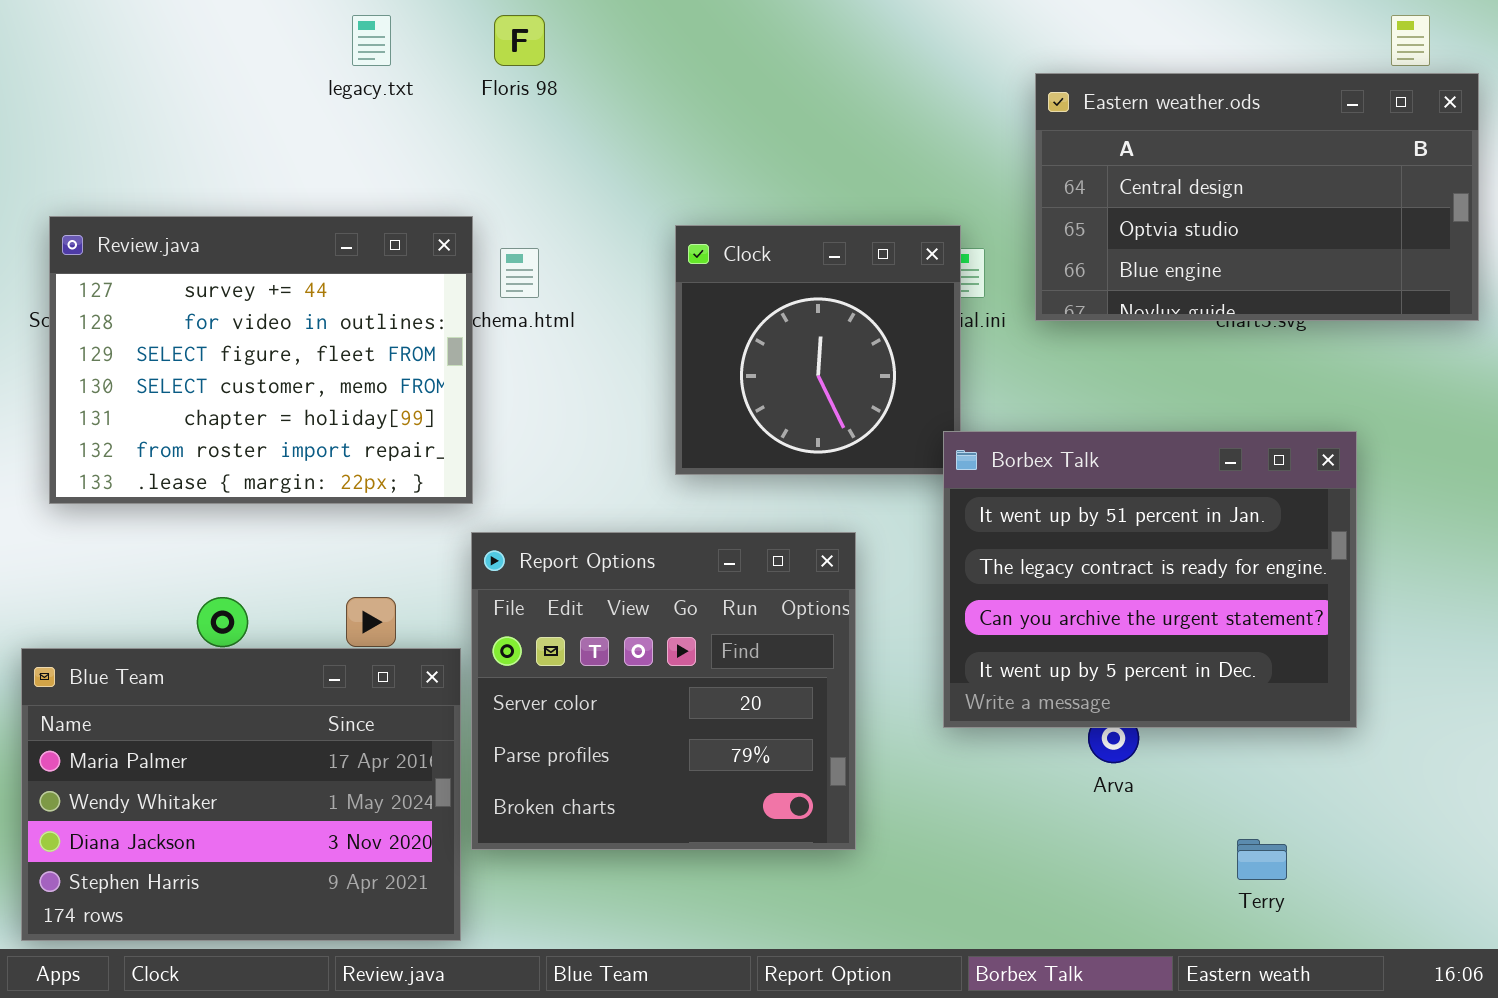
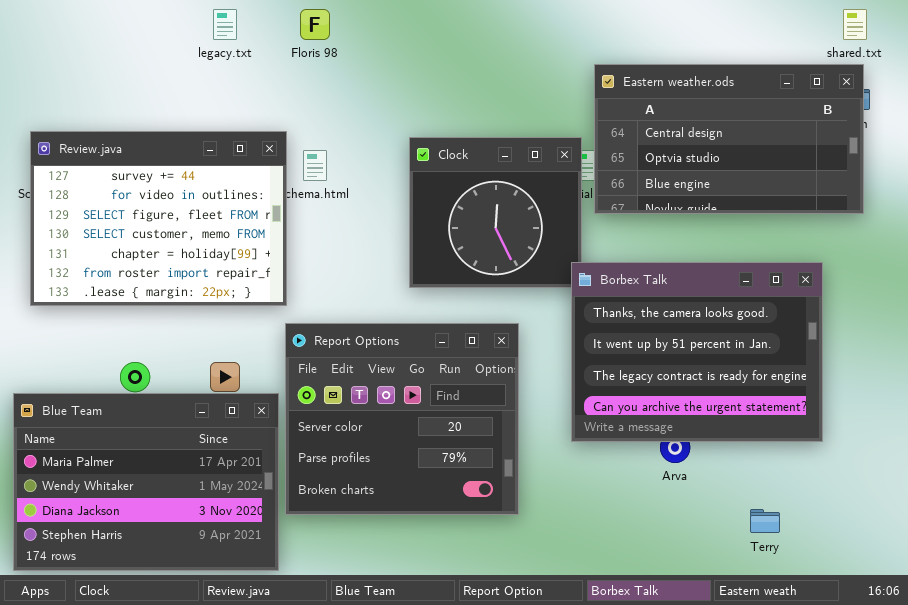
Eastern weather.ods: [1035,73,1479,321] -> [594,64,864,214], moved
Borbex Talk: [943,431,1357,728] -> [571,262,823,442], scrolled up 1 row

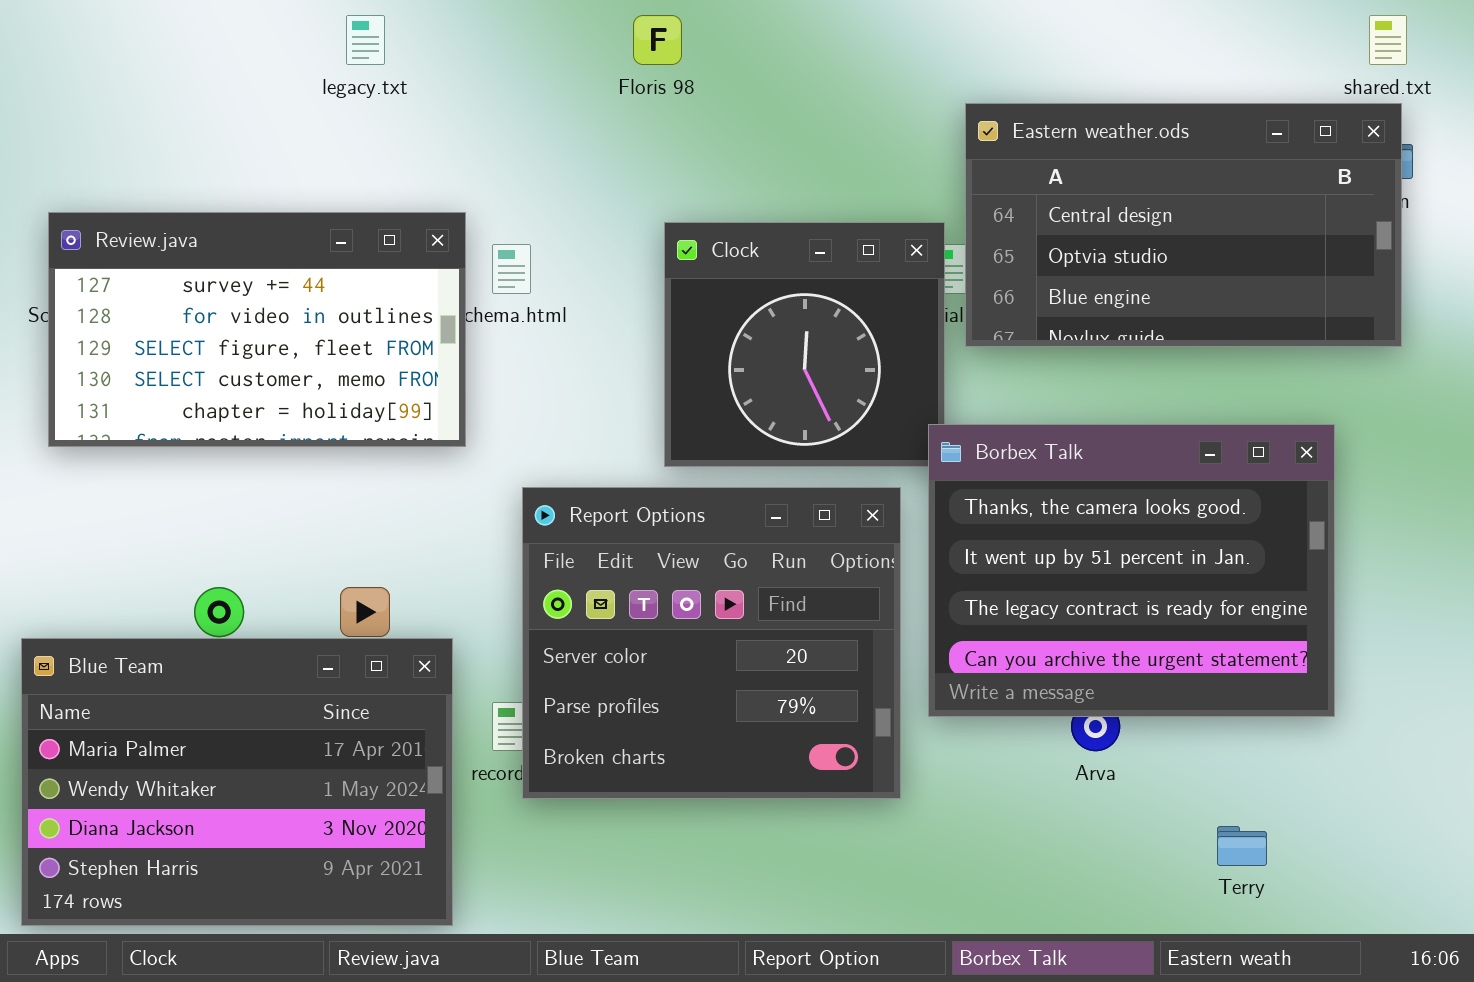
Floris 98: [300,9,330,40] -> [633,15,682,65], moved
Review.java: [30,131,287,306] -> [48,212,466,447], resized
Report Options: [285,323,519,515] -> [522,487,901,799], moved

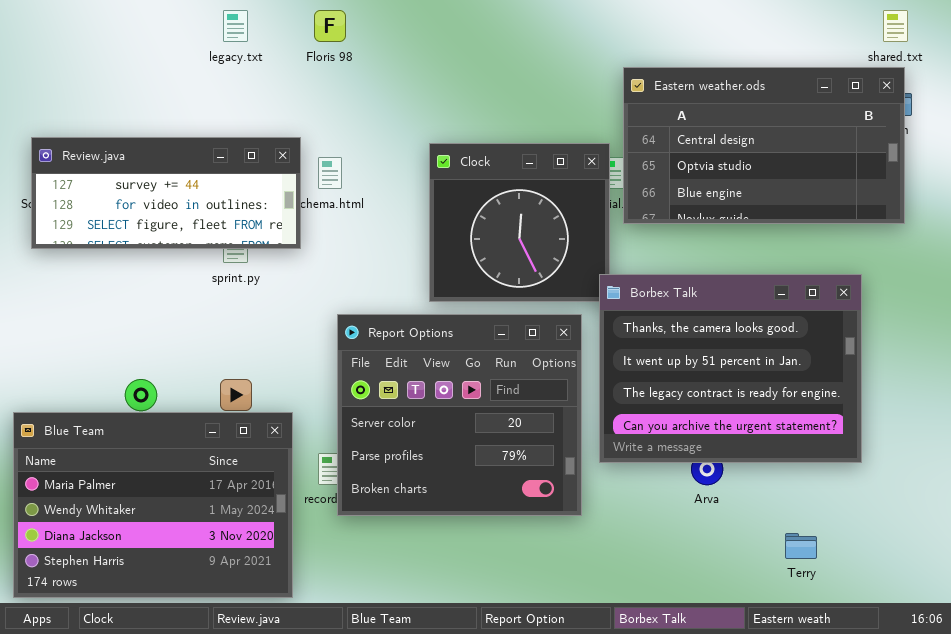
Floris 98: [633,15,682,65] -> [314,10,346,42], moved
Review.java: [48,212,466,447] -> [31,137,301,249], resized

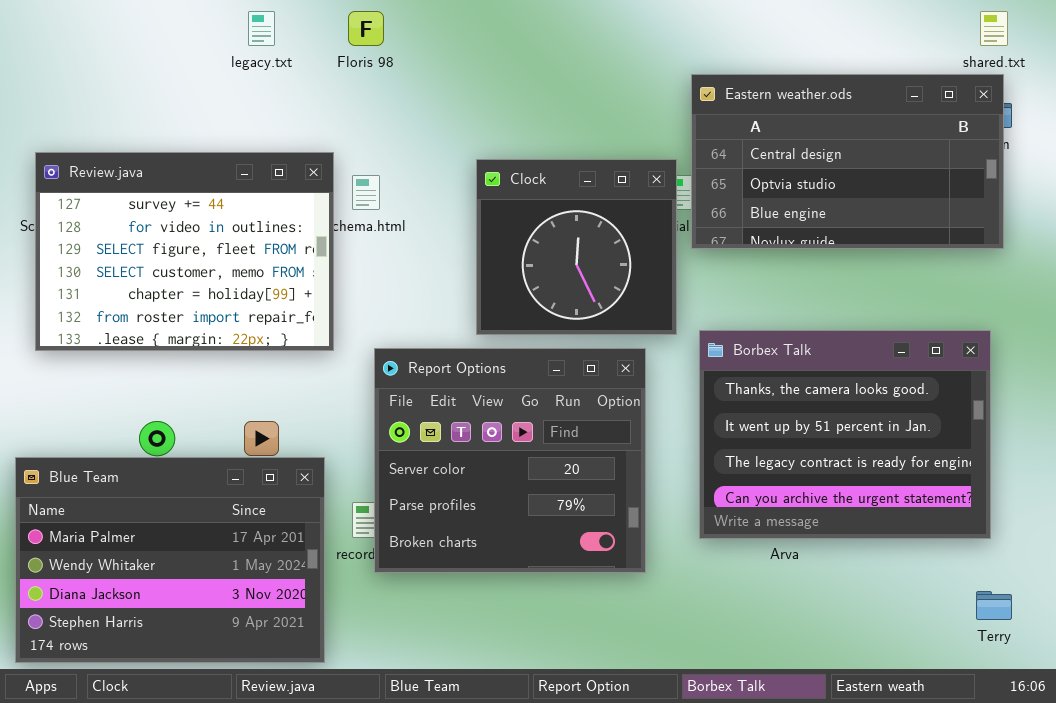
Review.java: [31,137,301,249] -> [35,152,334,351], resized
Borbex Talk: [599,274,862,463] -> [699,330,991,539], moved
Terry: [785,533,817,559] -> [976,591,1012,620], moved

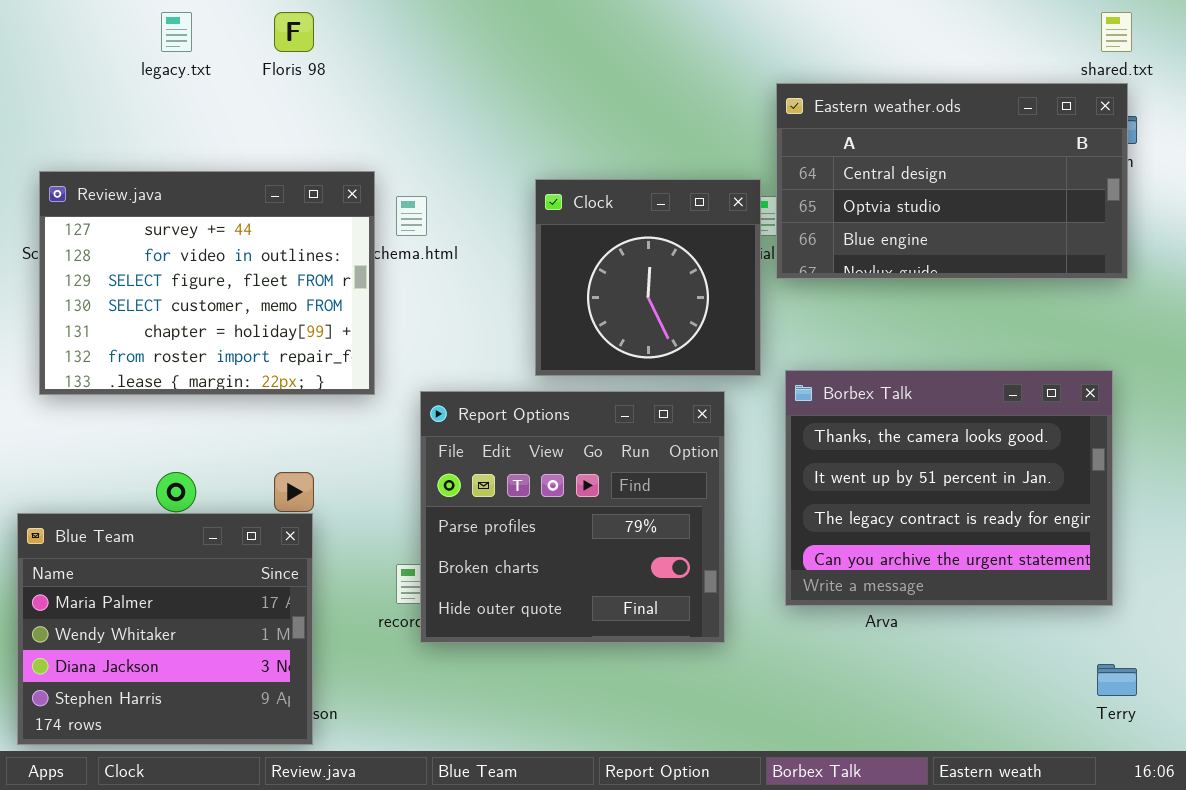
legacy.txt: [248,11,275,46] -> [161,12,192,52], moved
Floris 98: [348,11,384,46] -> [274,12,314,52], moved
Report Options: [374,348,646,573] -> [420,391,725,643], scrolled down 1 row
Blue Team: [15,457,325,663] -> [17,513,313,745], resized

